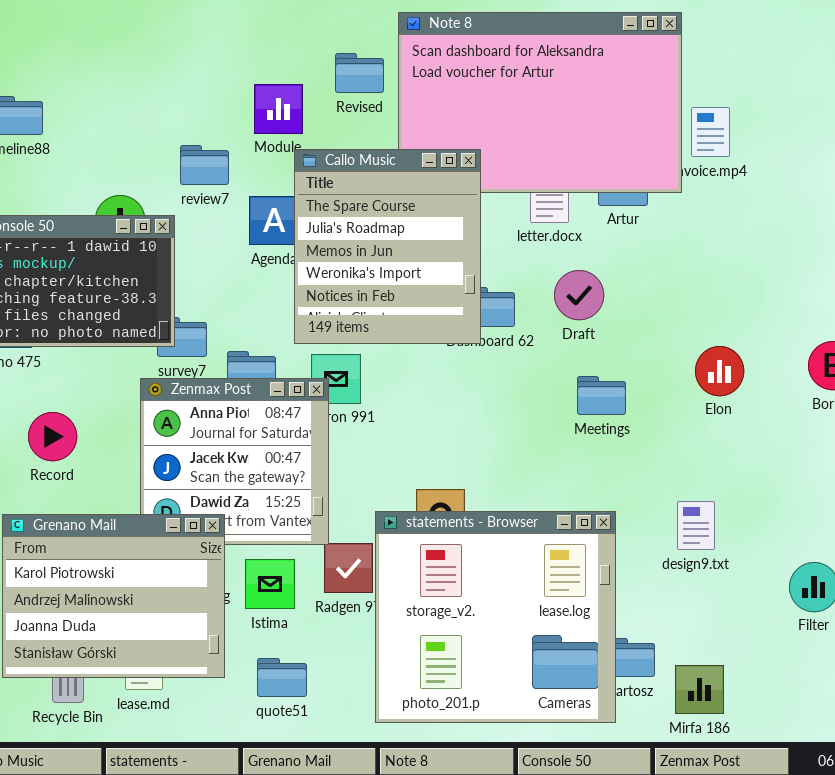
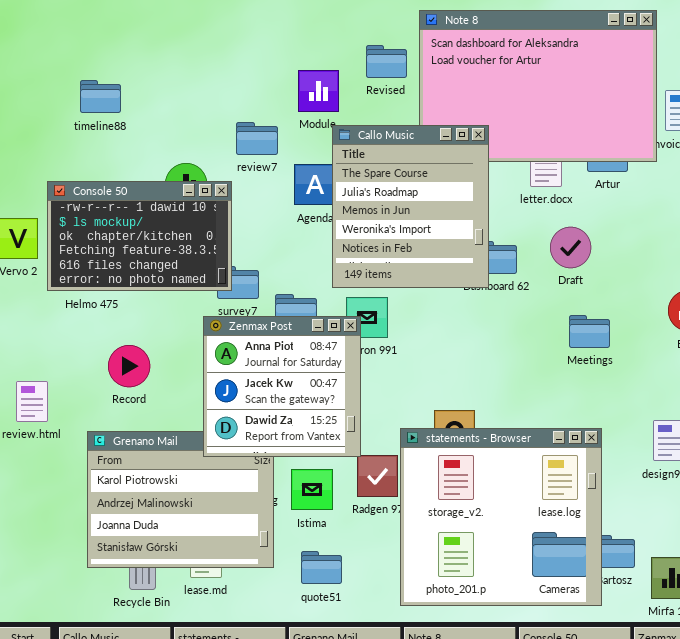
Zenmax Post: [140,378,329,545] -> [203,316,361,457], raised

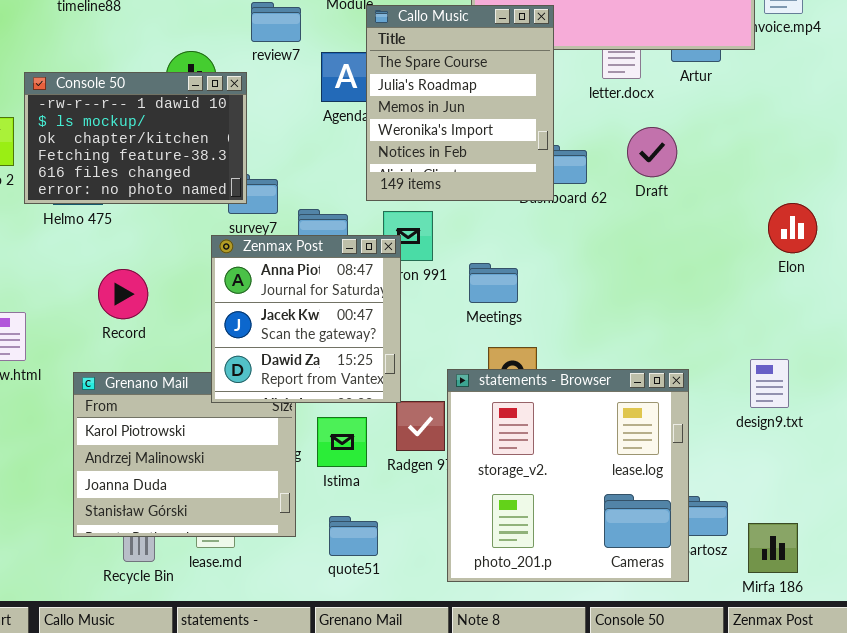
Meetings: [569,315,610,348] -> [469,263,518,303], moved

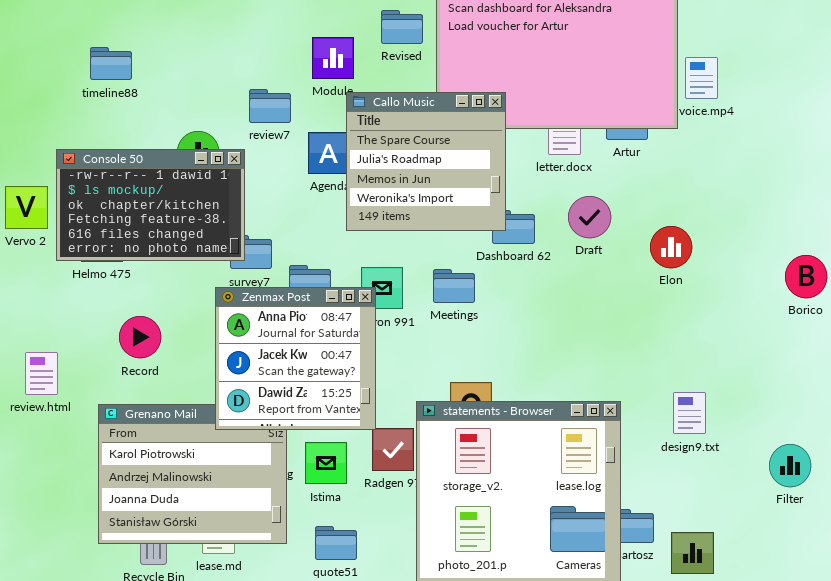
Callo Music: [366,5,554,201] -> [346,92,506,231], resized
Elon: [768,203,817,253] -> [650,226,692,268], moved
Meetings: [469,263,518,303] -> [433,269,475,303], moved

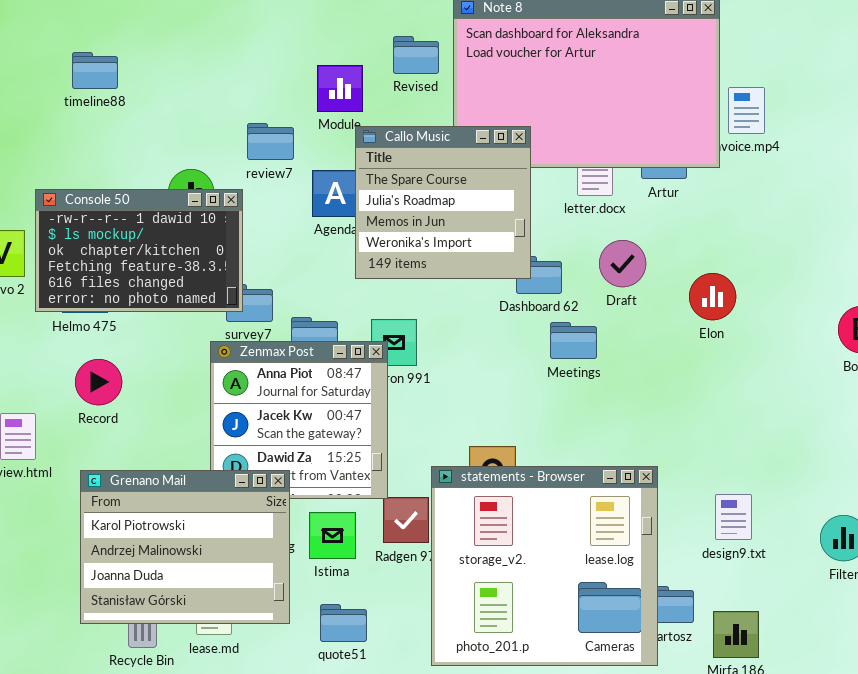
timeline88: [90,47,132,80] -> [72,52,118,89], moved
Meetings: [433,269,475,303] -> [550,322,597,359], moved
Record: [119,316,161,358] -> [75,359,122,405], moved
design9.txt: [673,392,706,434] -> [715,494,752,540], moved
Grenano Mail: [98,404,287,544] -> [80,470,290,624], raised

